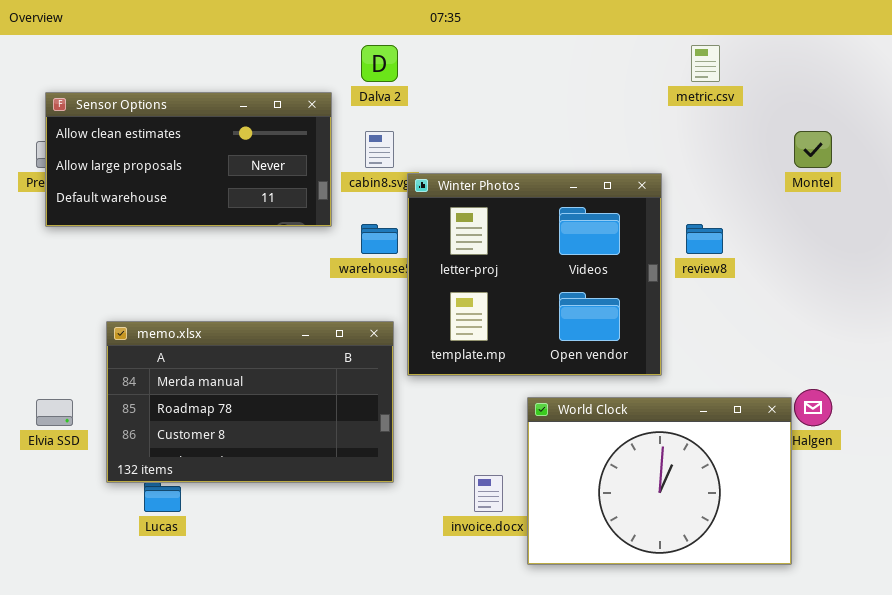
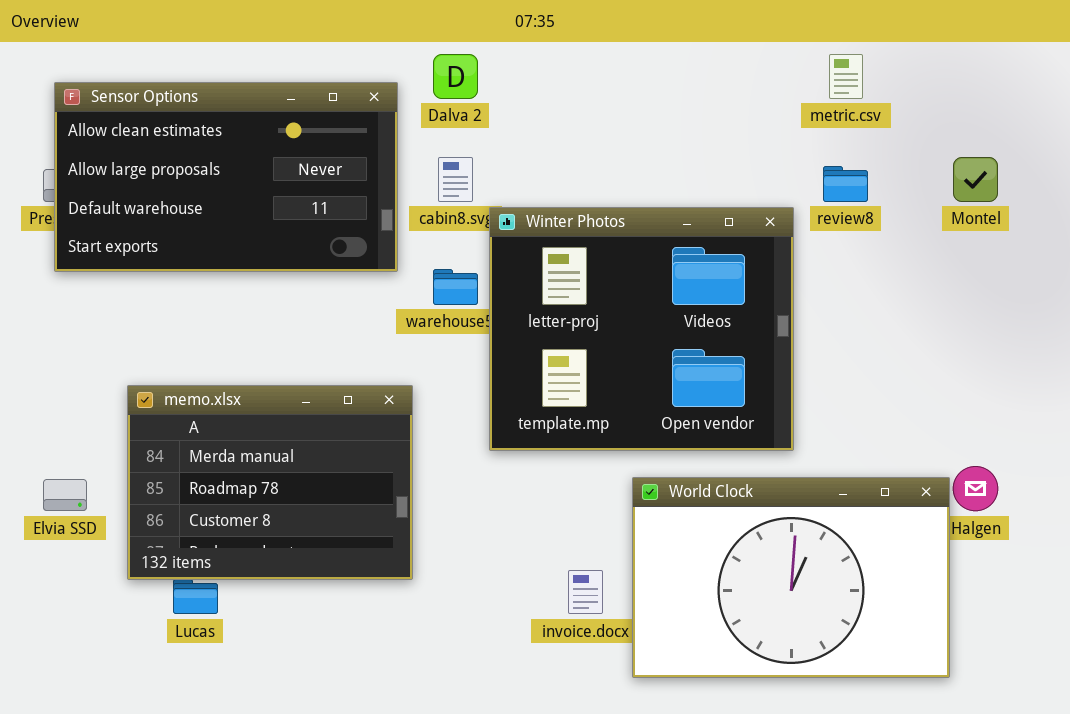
Sensor Options: [45,92,332,227] -> [54,82,398,272], resized
review8: [686,224,723,254] -> [823,166,868,202], moved
memo.xlsx: [106,321,394,483] -> [127,385,413,580], resized

